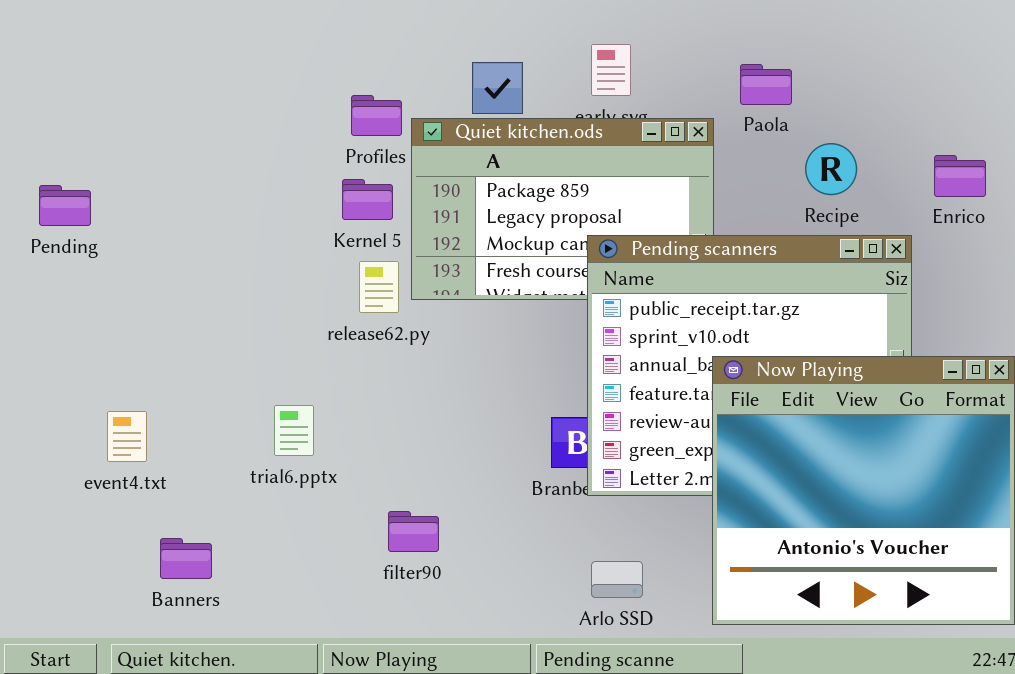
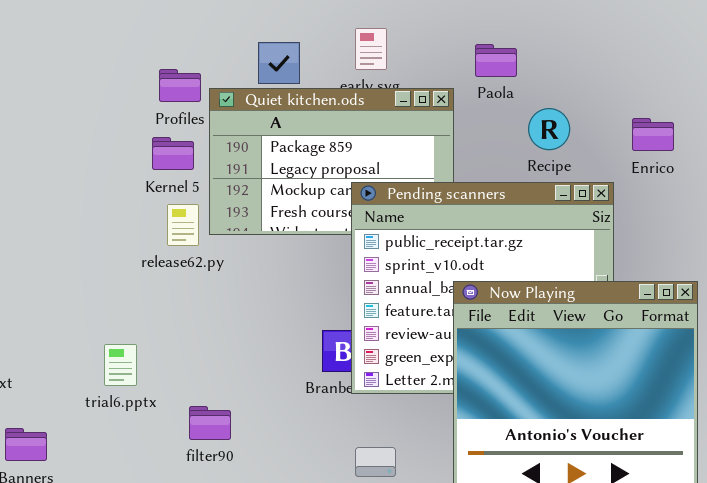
trial6.pptx: [274,405,314,456] -> [104,344,137,386], moved

